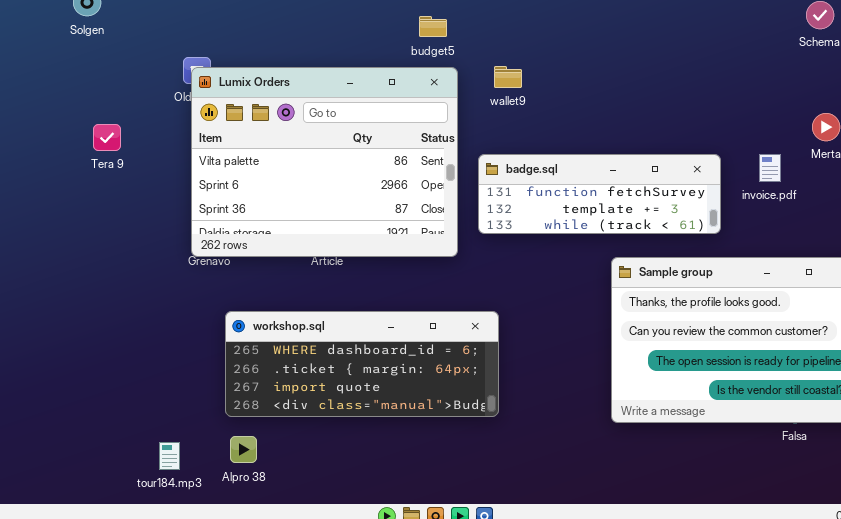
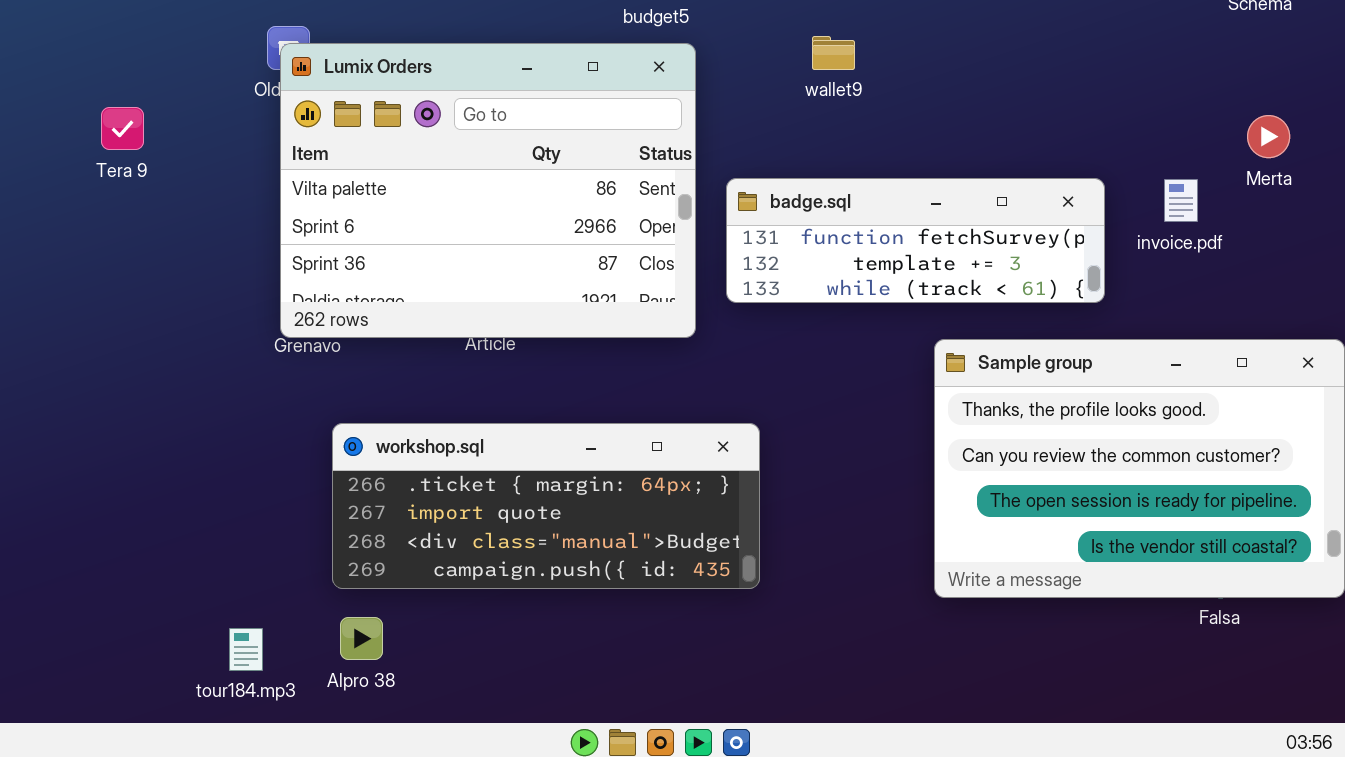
wallet9: [494,66,522,88] -> [812,36,855,70], moved
Tera 9: [93,124,121,151] -> [101,107,144,150], moved
workshop.sql: [225,311,499,417] -> [332,423,760,589], scrolled down 1 row

